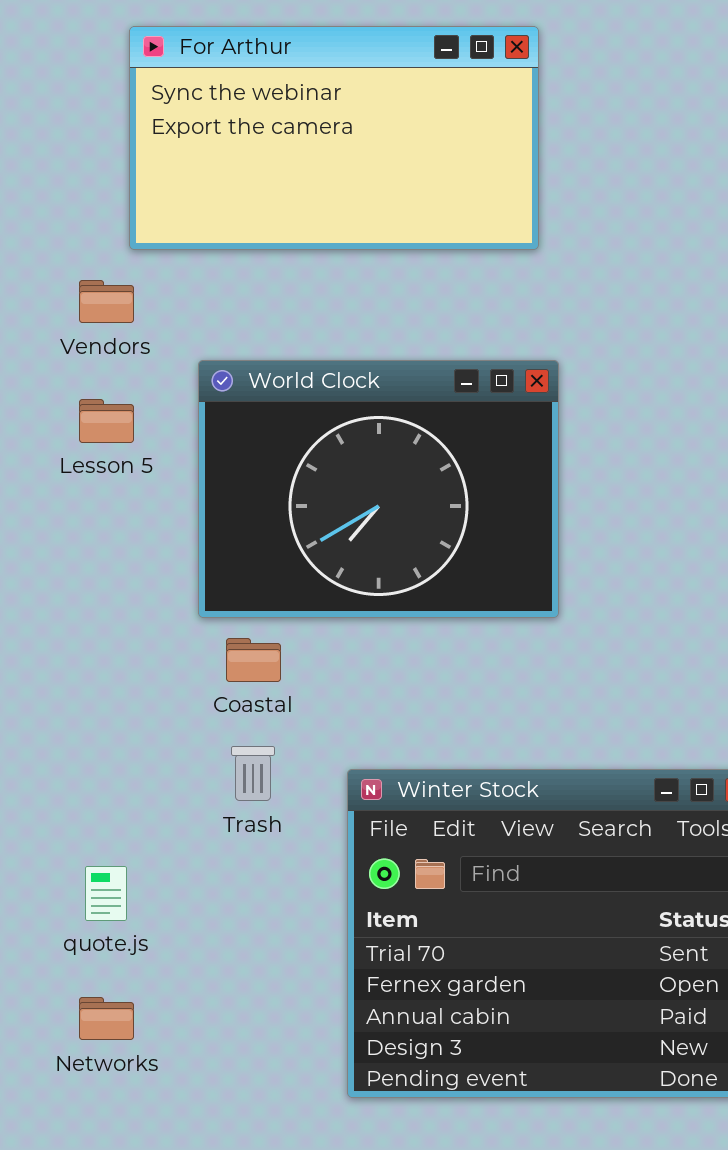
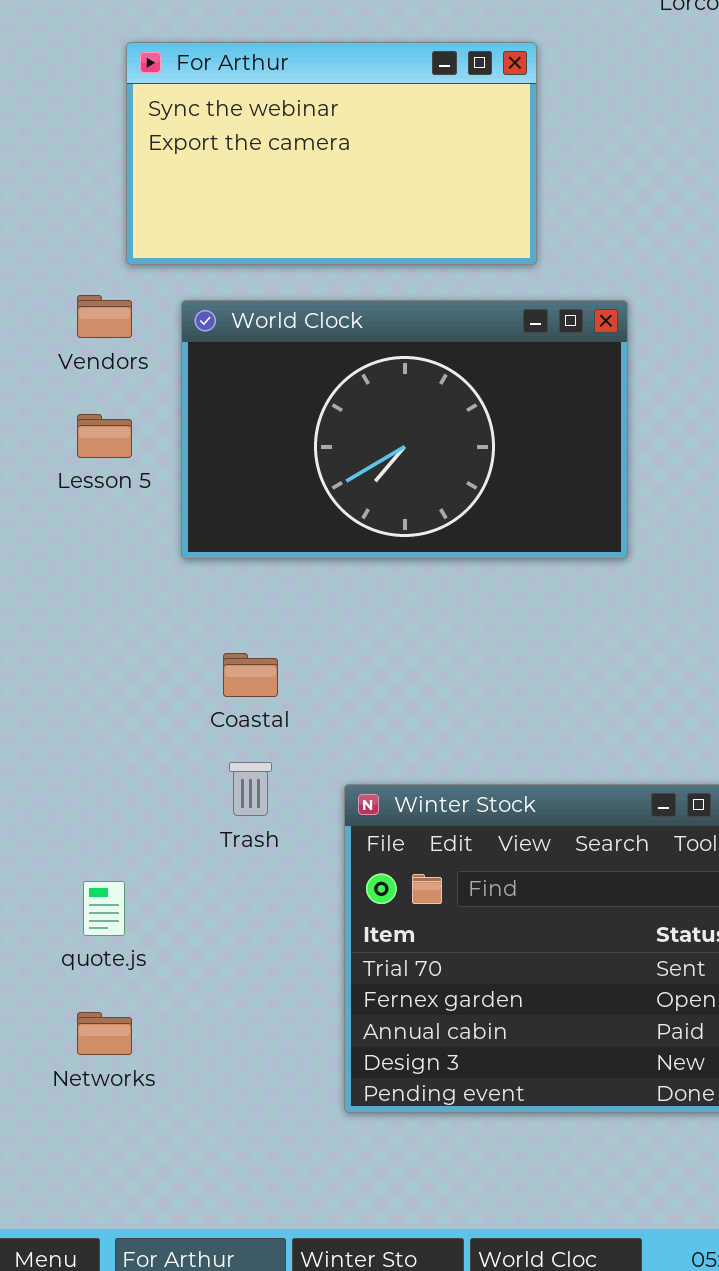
World Clock: [198,360,559,618] -> [181,300,628,559], moved, resized

